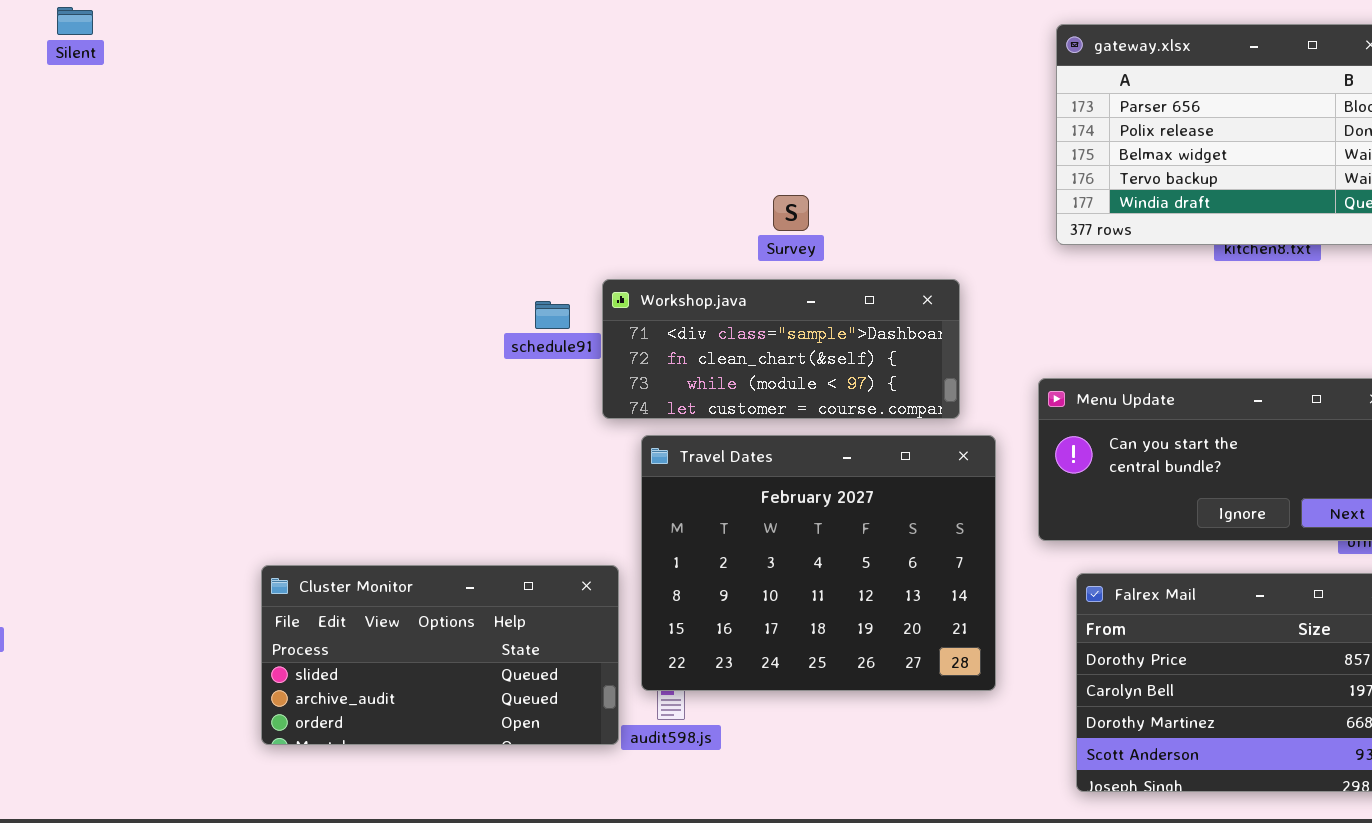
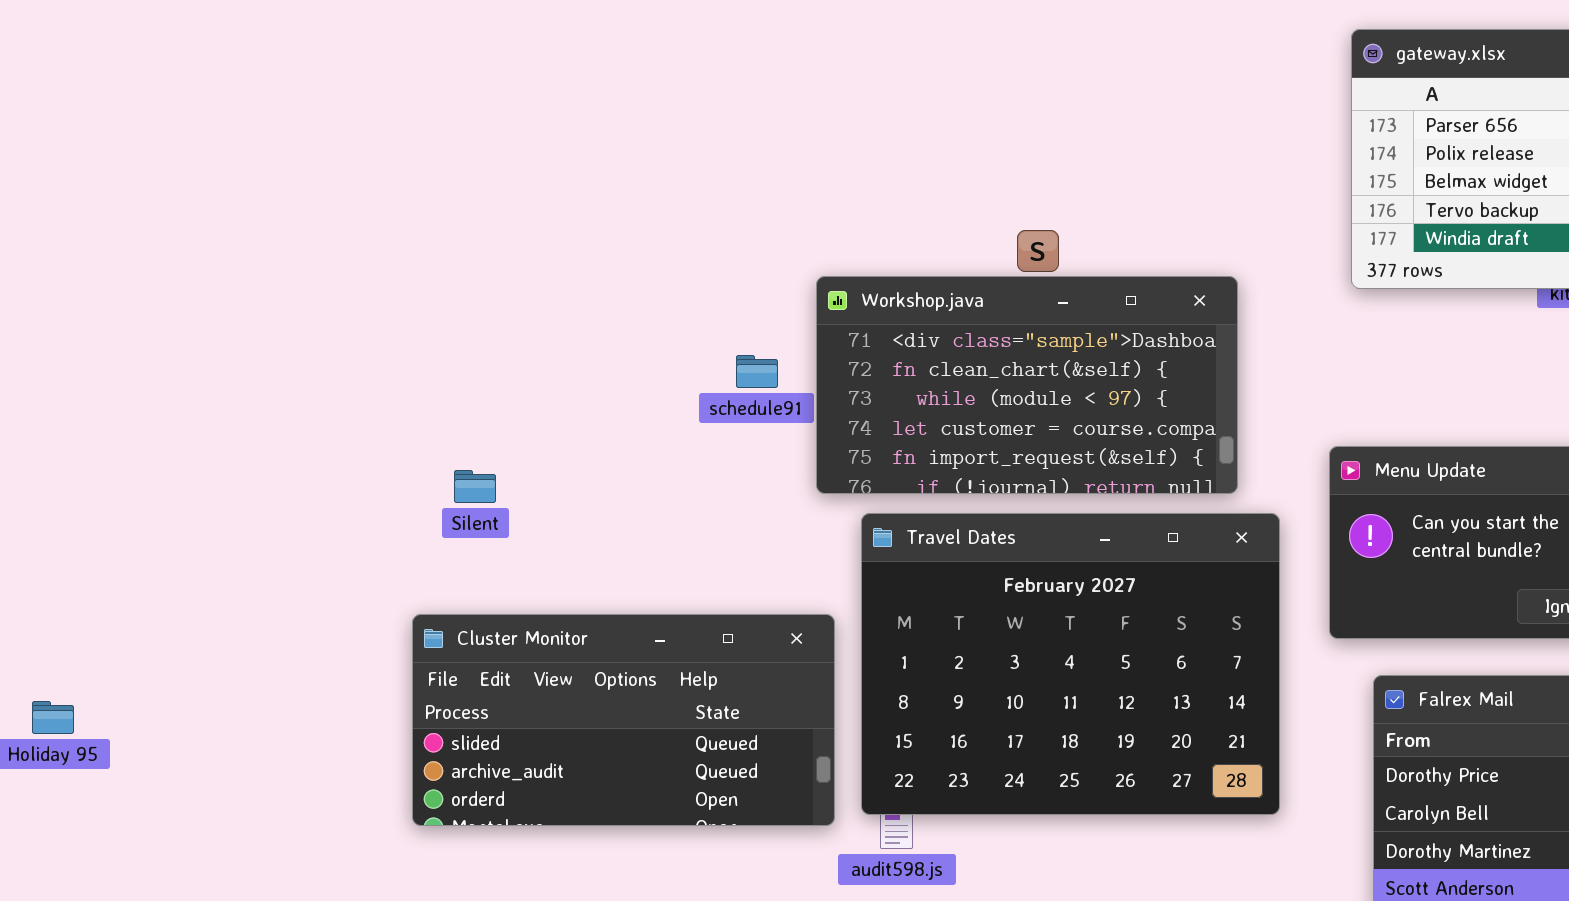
Silent: [57,7,93,35] -> [454,470,496,503], moved
Workshop.java: [602,279,960,419] -> [816,276,1238,494], resized
Cluster Monitor: [261,565,619,745] -> [412,614,835,826], moved

